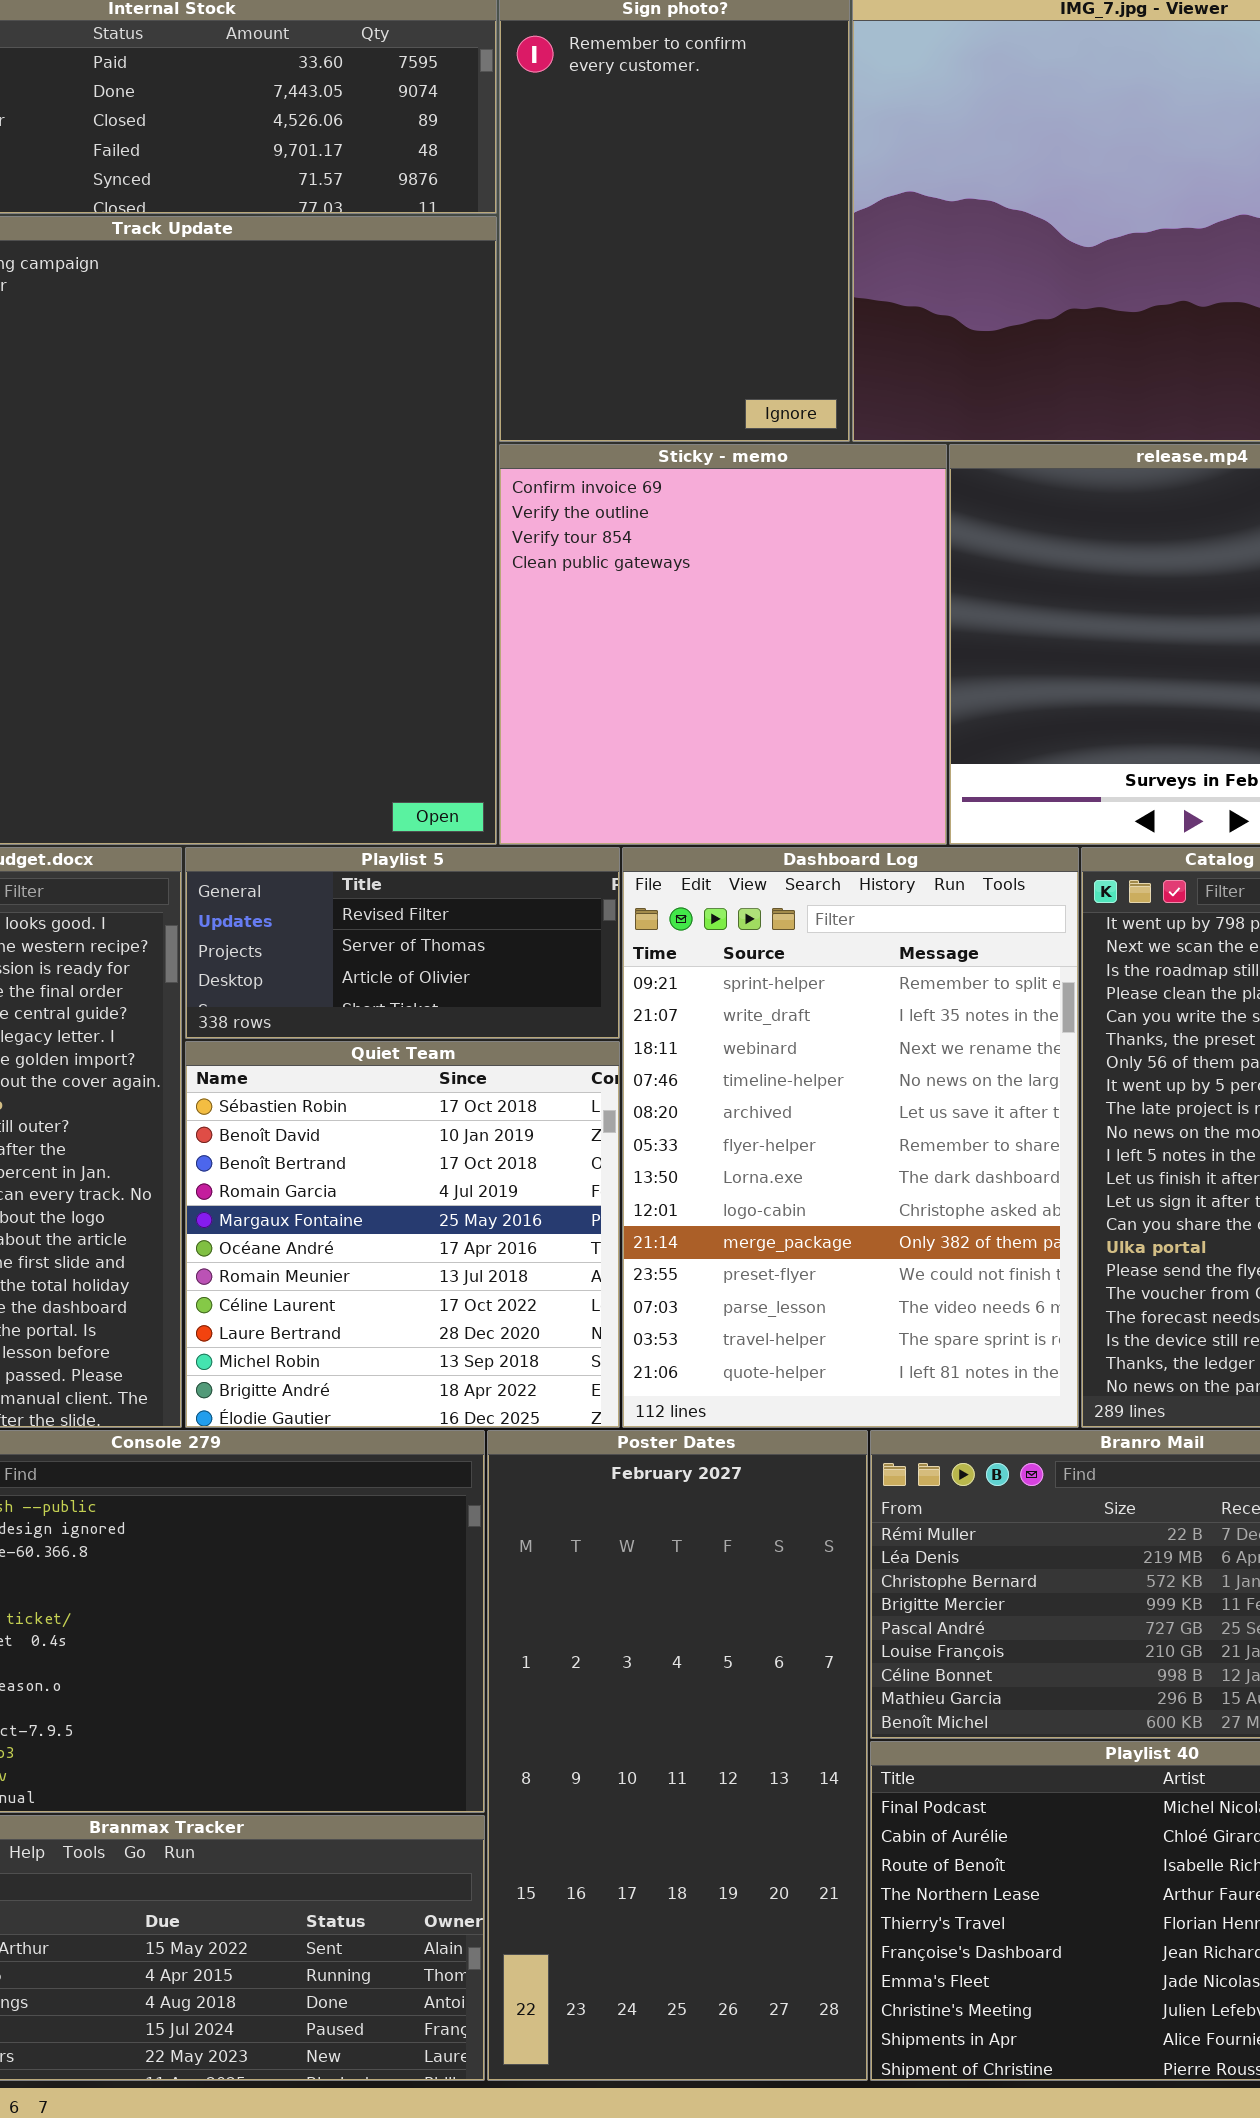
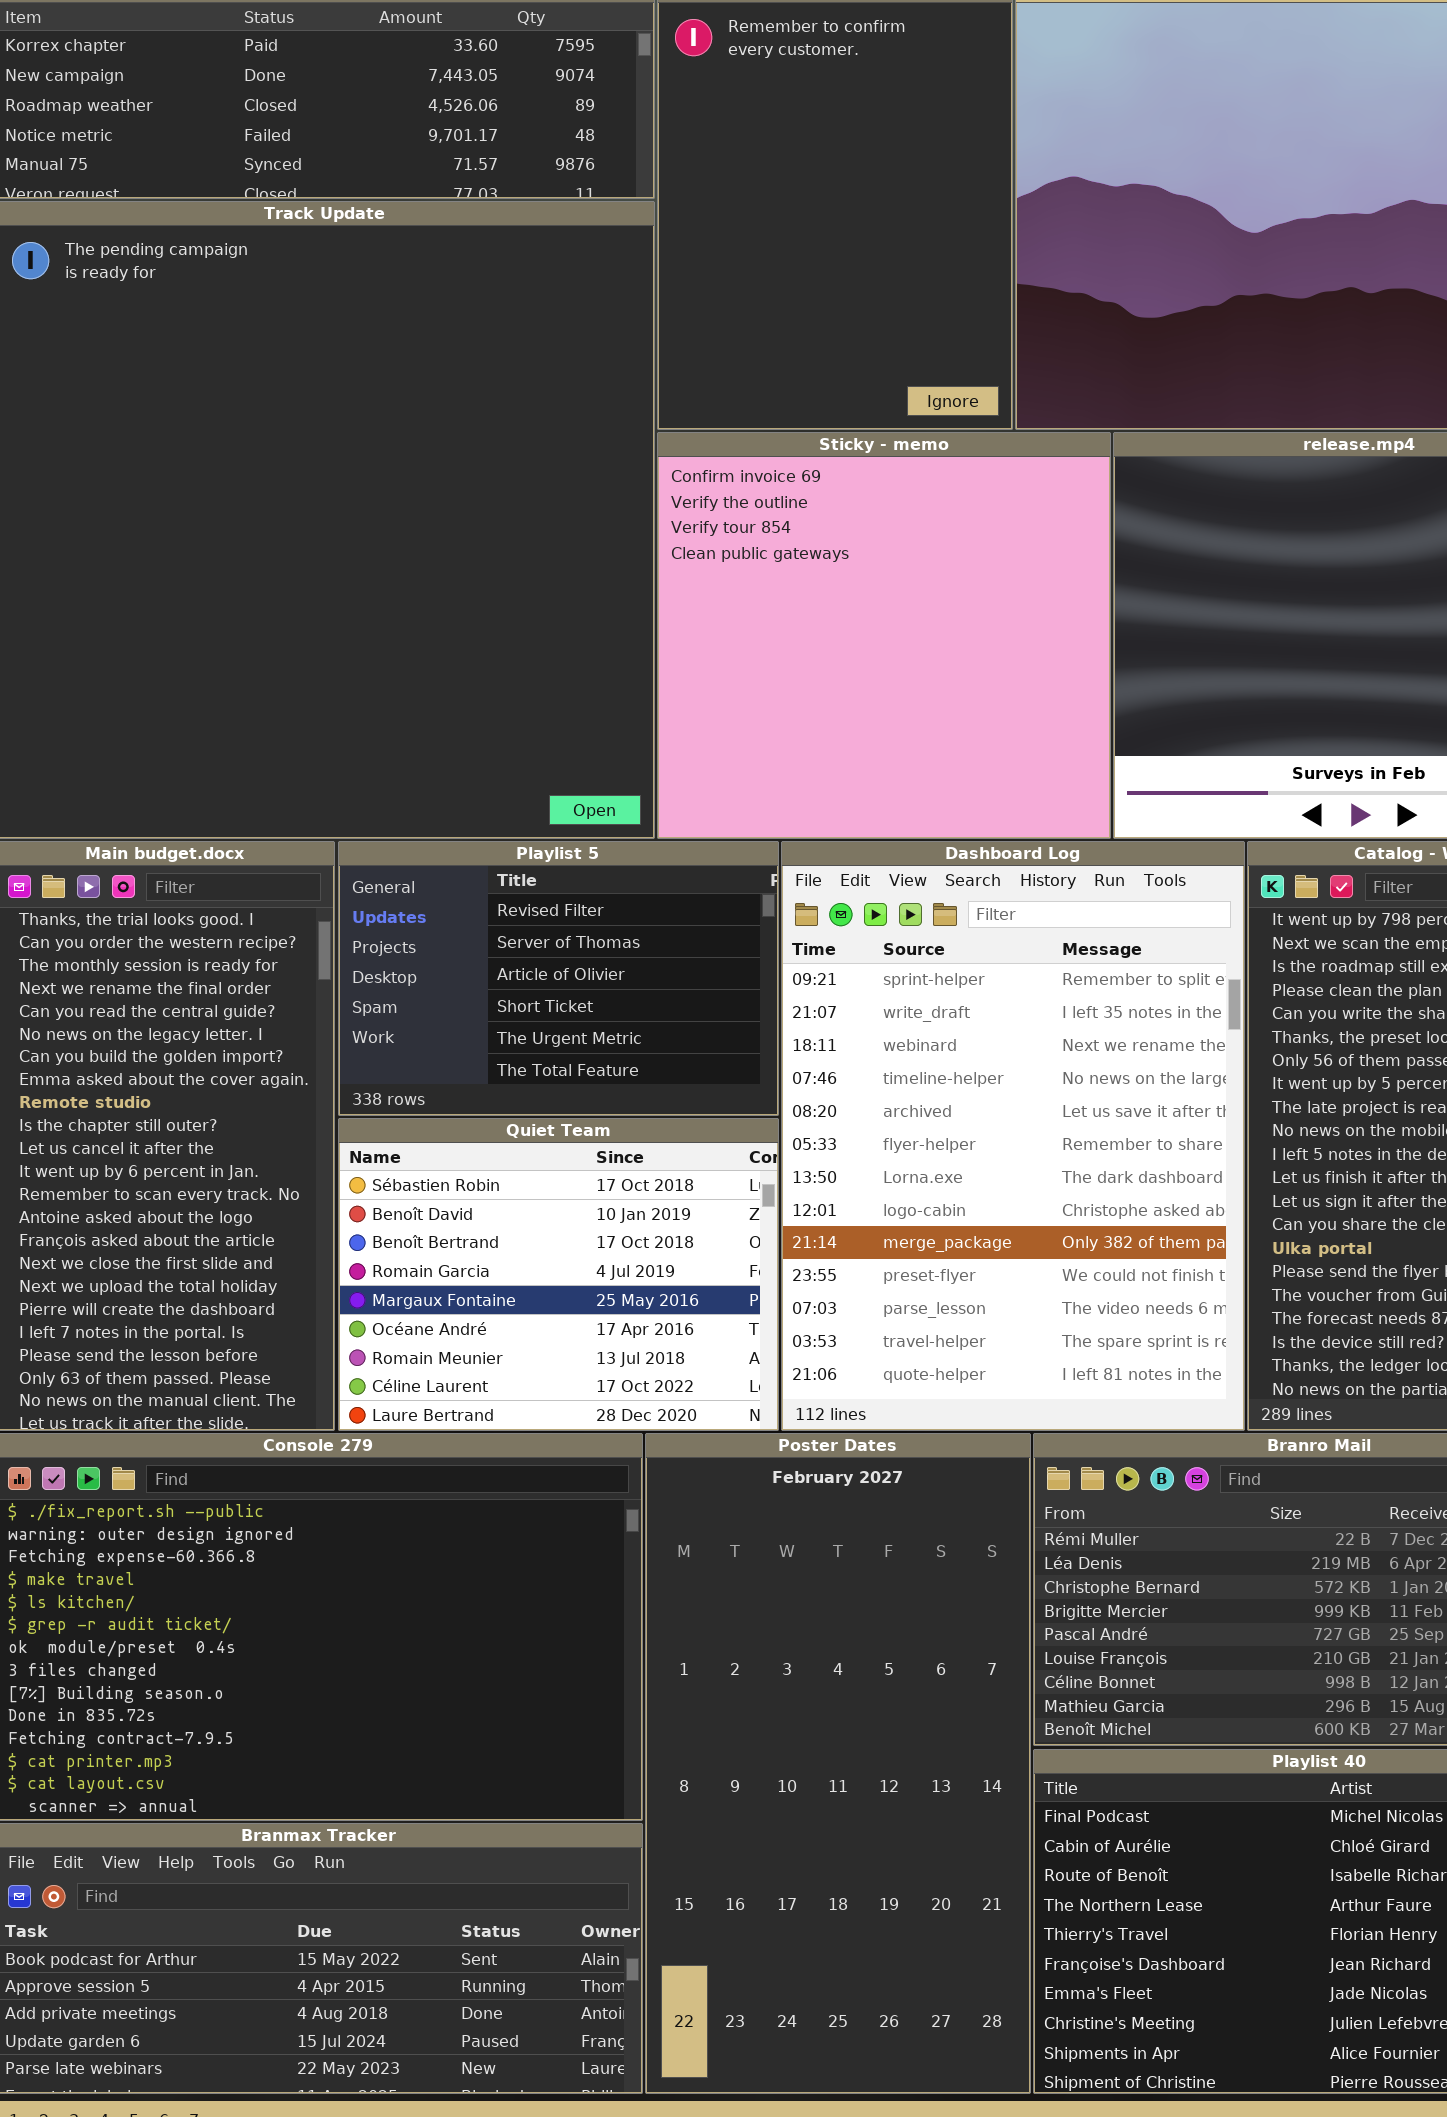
Playlist 5: [185,847,620,1039] -> [338,841,779,1116], resized
Quiet Team: [185,1041,620,1428] -> [338,1118,779,1431], resized

